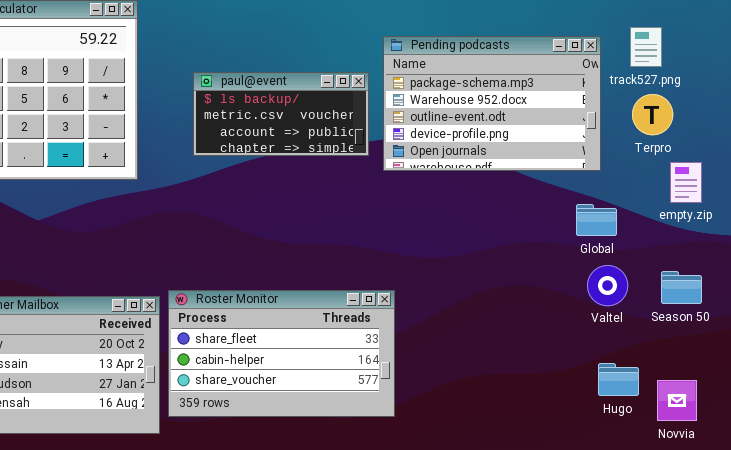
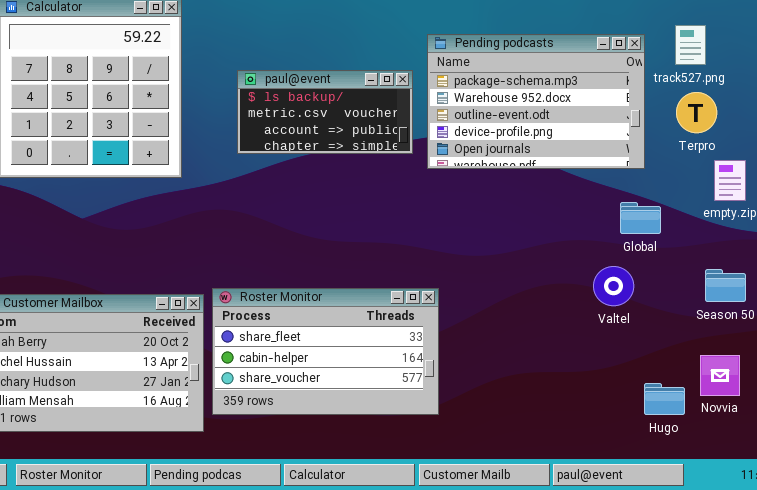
Valtel: [587,265,628,306] -> [593,266,634,306], moved
Hugo: [598,363,639,396] -> [644,383,685,415], moved
Novvia: [657,380,697,421] -> [700,355,740,396], moved

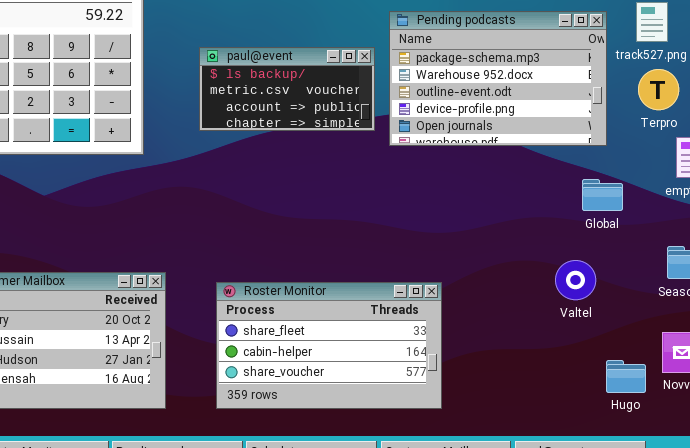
Valtel: [593,266,634,306] -> [555,260,596,300], moved
Roster Monitor: [212,288,439,415] -> [216,282,442,409], moved

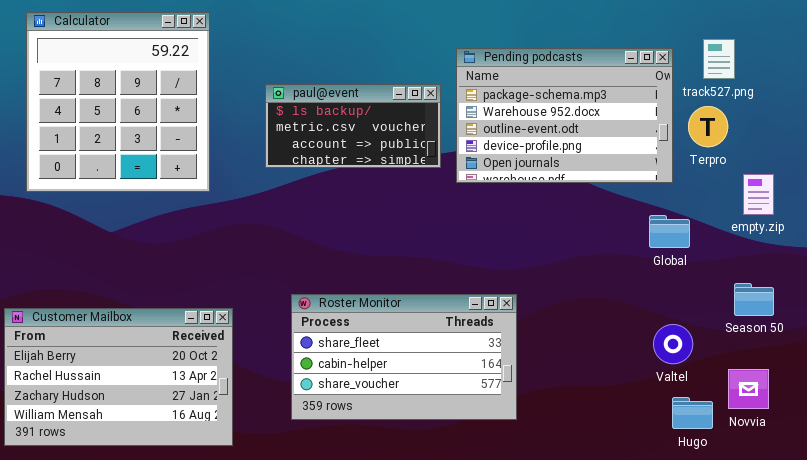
Terpro: [638,69,679,110] -> [688,106,728,147], moved
Valtel: [555,260,596,300] -> [653,324,693,364], moved
Roster Monitor: [216,282,442,409] -> [291,294,517,420], moved

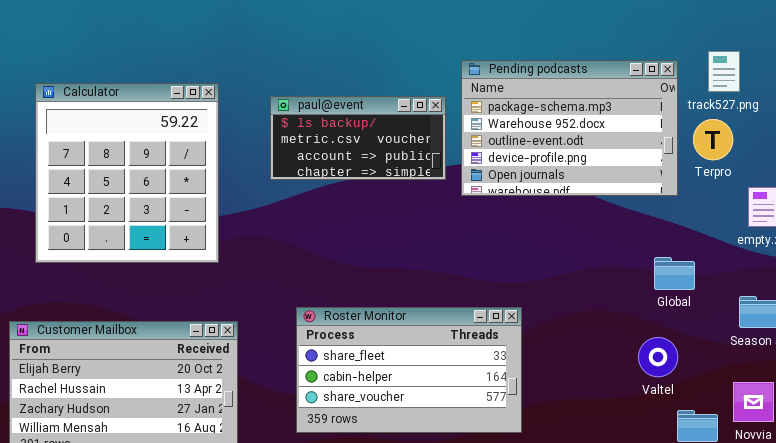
Calculator: [26,12,210,192] -> [35,83,219,263], moved
Global: [649,215,690,248] -> [654,257,695,290], moved
Valtel: [653,324,693,364] -> [638,337,678,377], moved

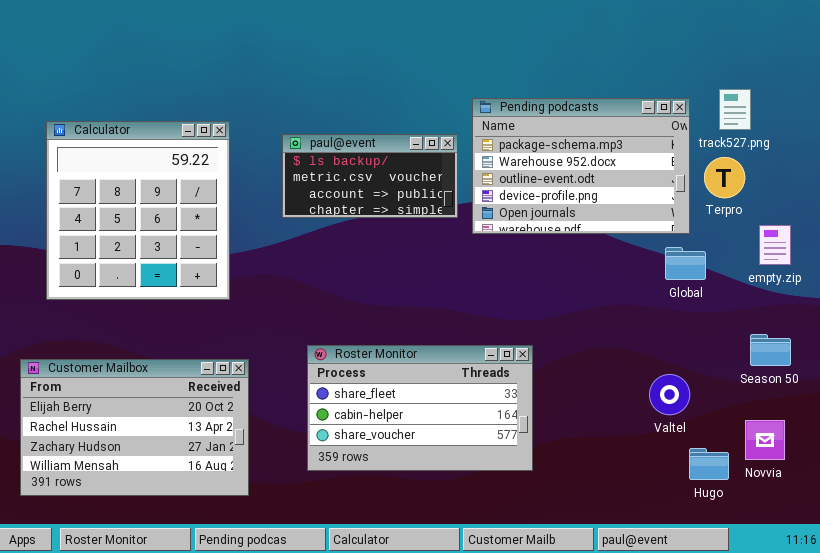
Global: [654,257,695,290] -> [665,247,706,280], moved

